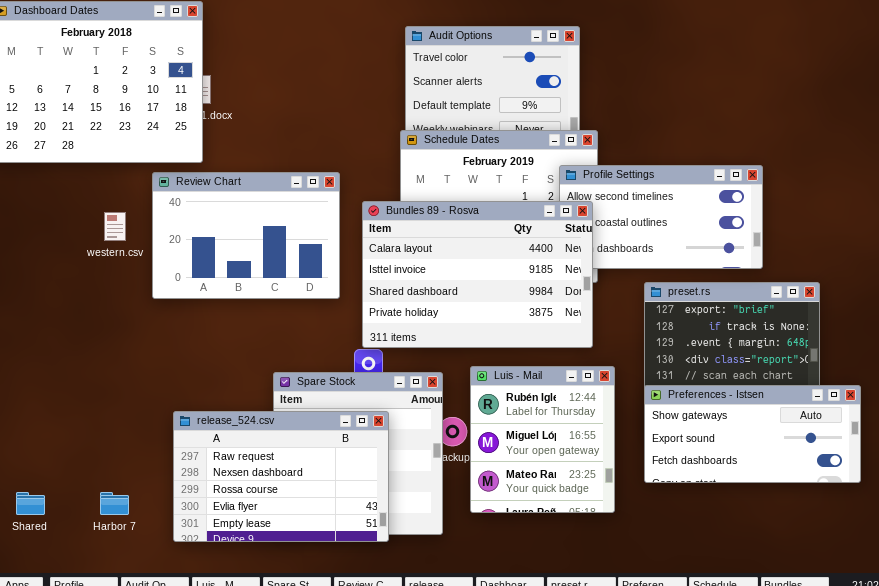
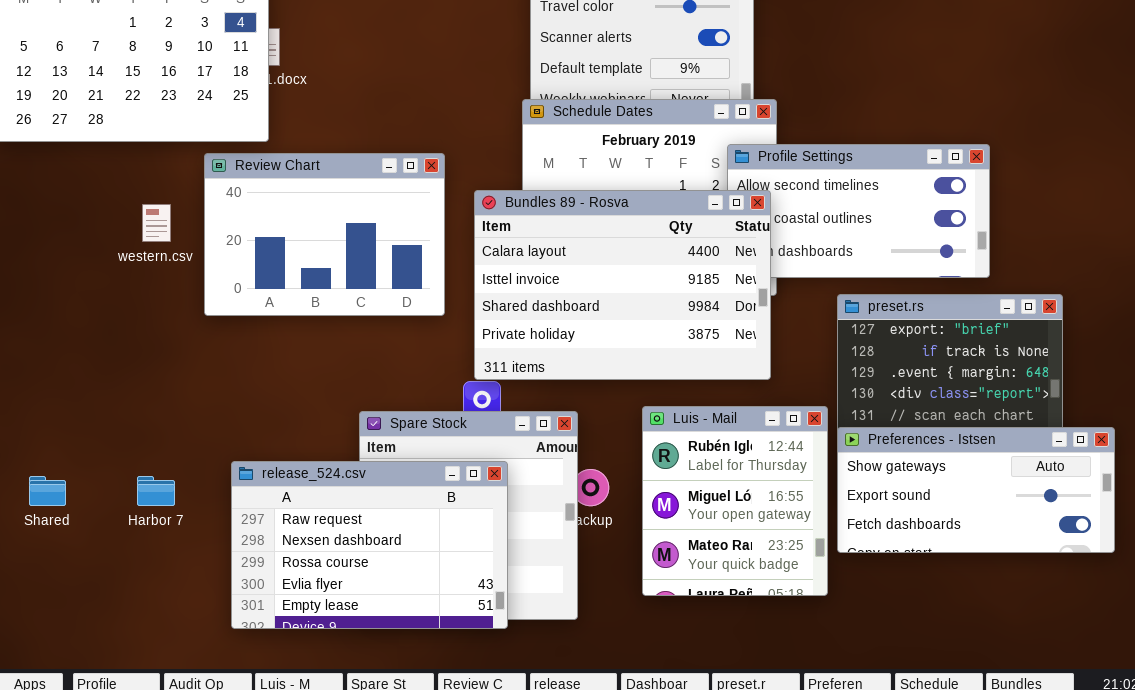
Luis - Mail: [470,366,615,513] -> [642,406,828,596], moved
Shared: [16,492,45,515] -> [29,476,66,506], moved
Harbor 7: [100,492,129,515] -> [137,476,175,506], moved

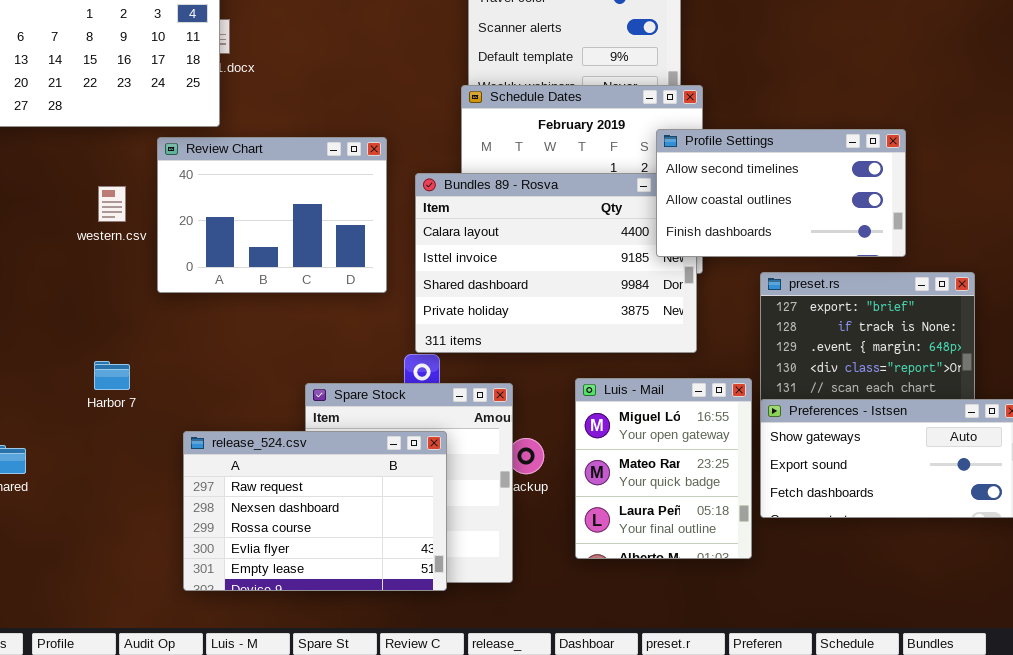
Profile Settings: [727,144,990,278] -> [656,129,906,257], raised
Luis - Mail: [642,406,828,596] -> [575,378,752,559], scrolled down 1 row
Harbor 7: [137,476,175,506] -> [94,361,130,390], moved

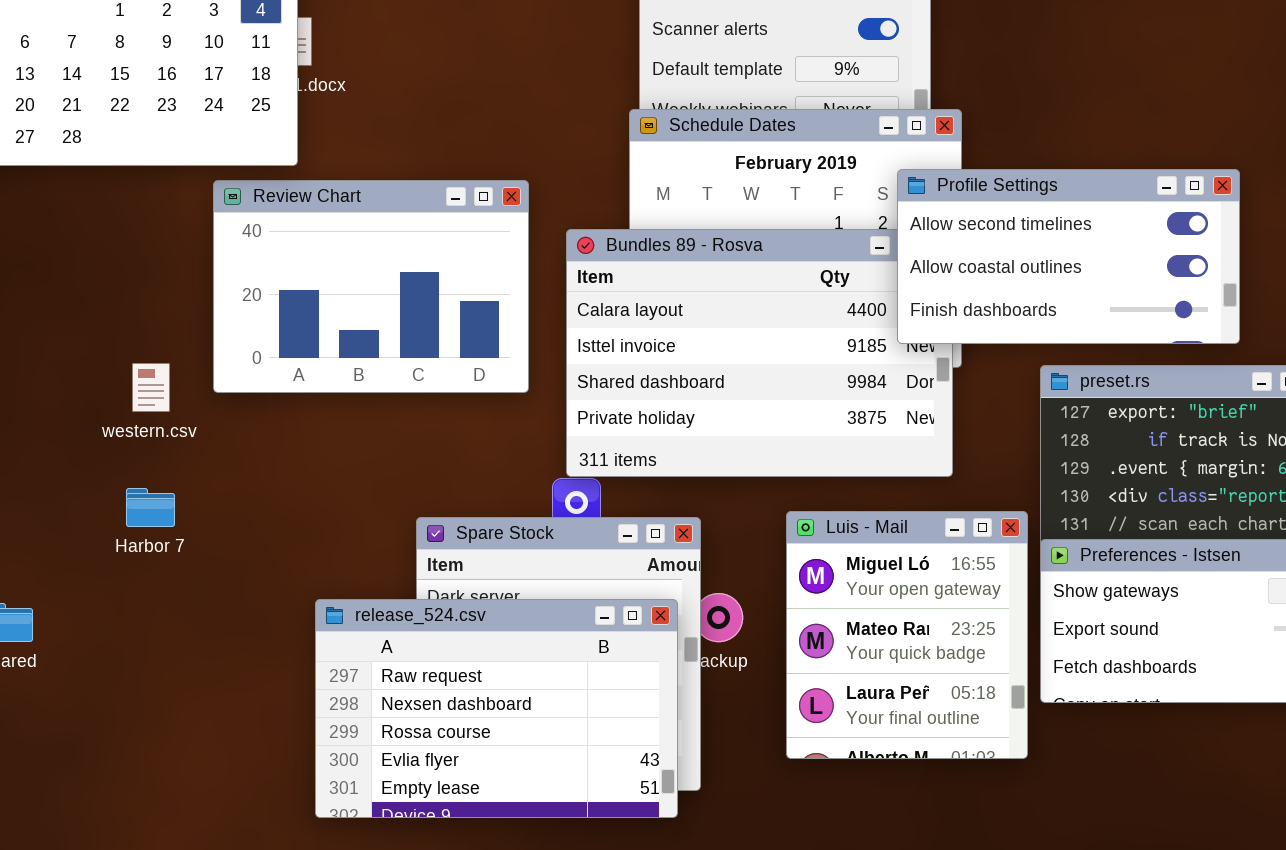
western.csv: [98,186,126,222] -> [132,363,170,412], moved
release_524.csv: [183,431,447,591] -> [315,599,678,818], moved

